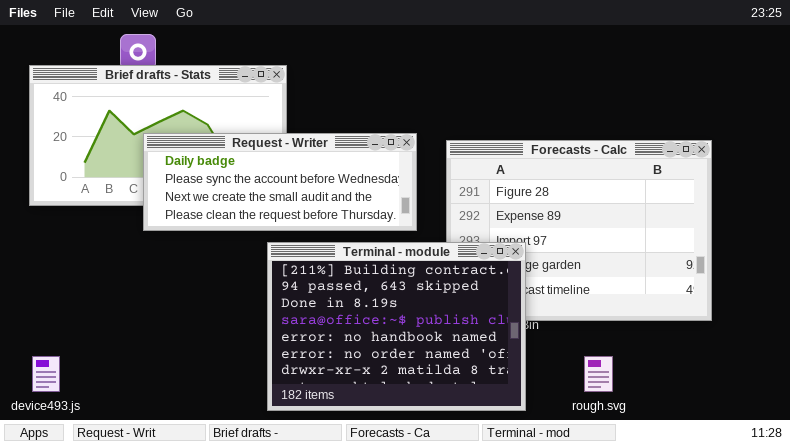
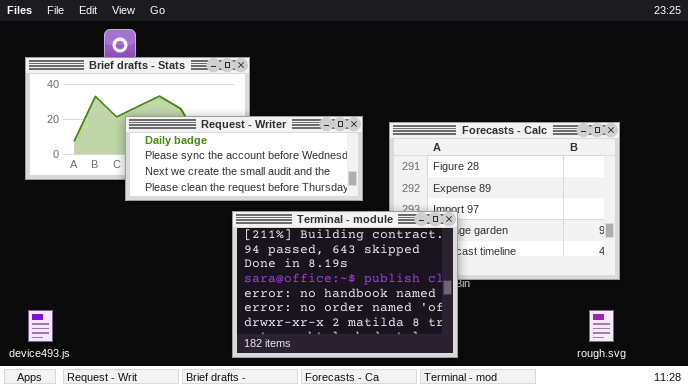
rough.svg: [584,356,613,392] -> [589,310,614,342], moved

